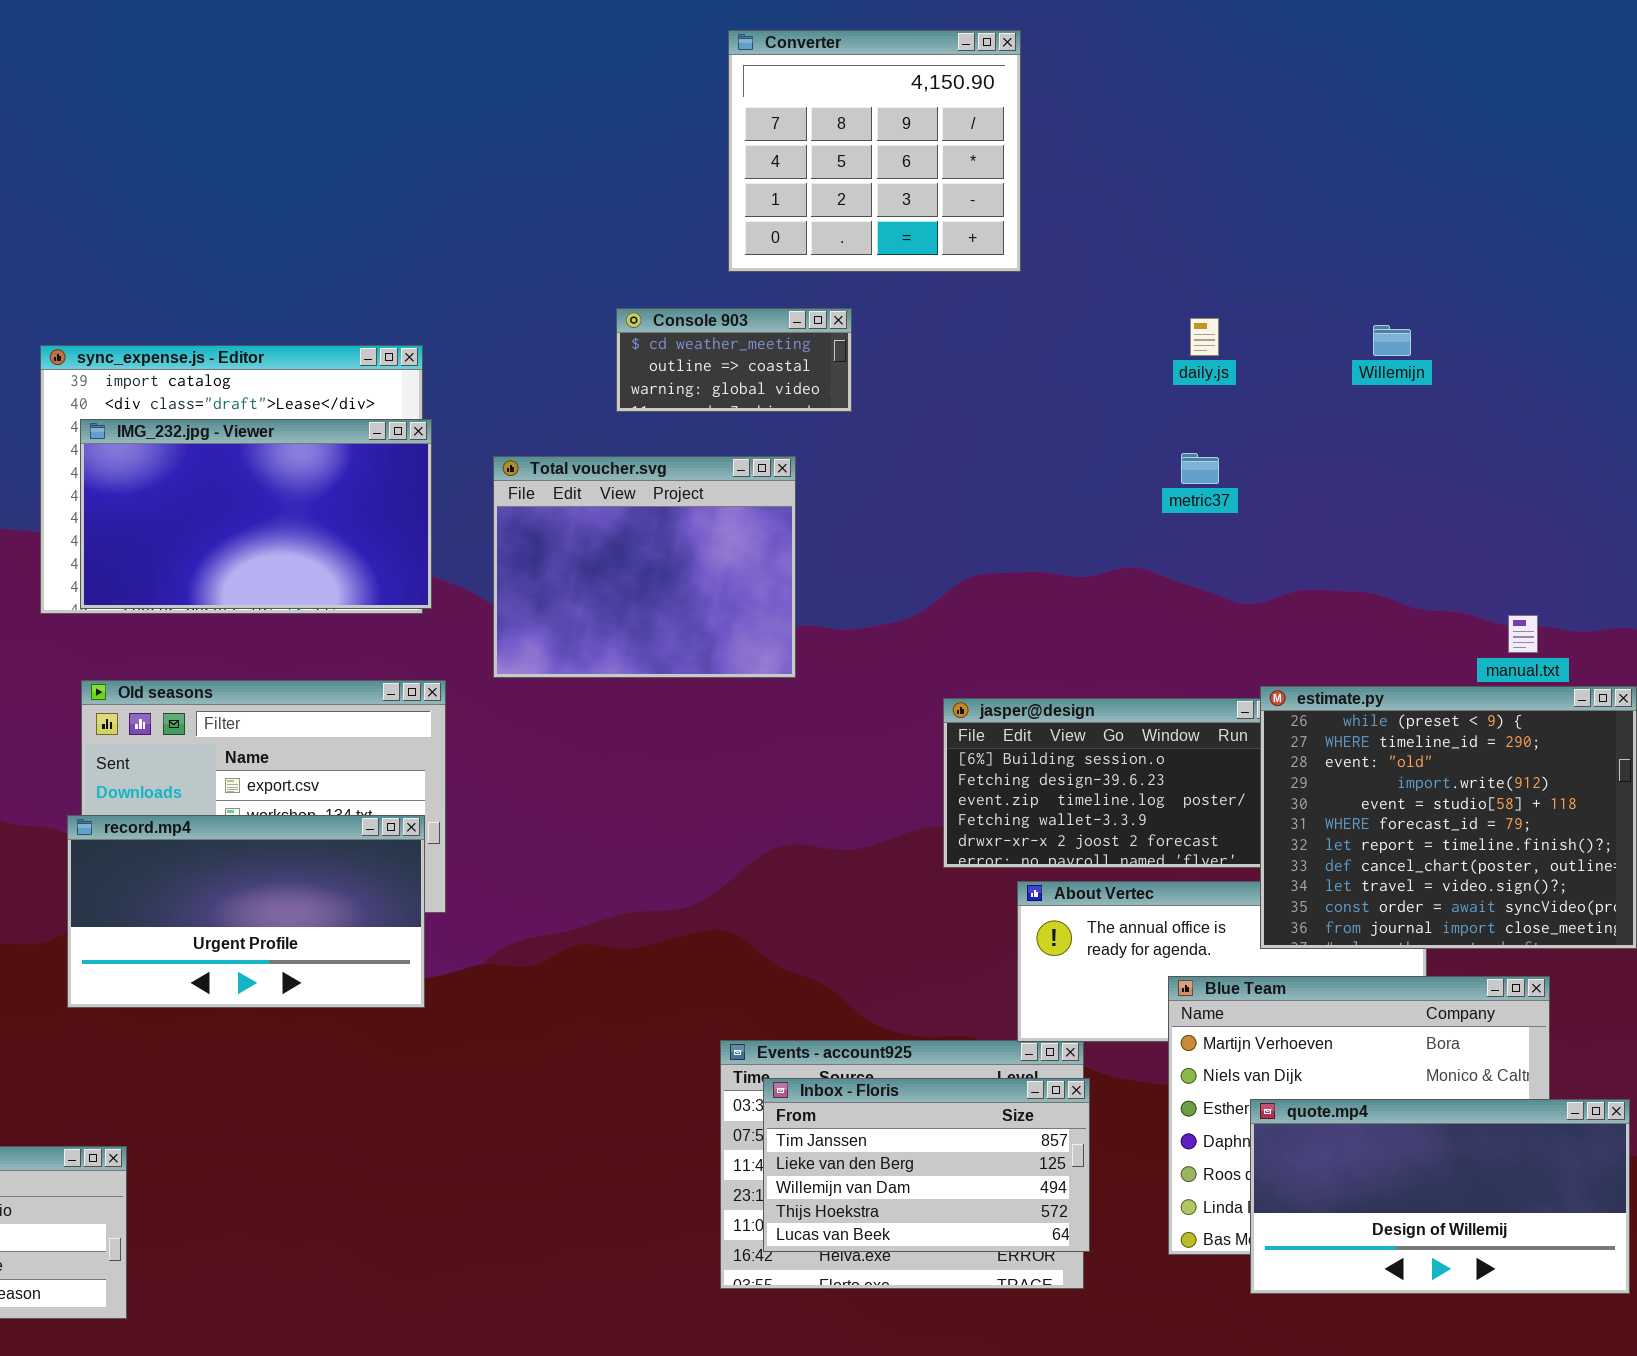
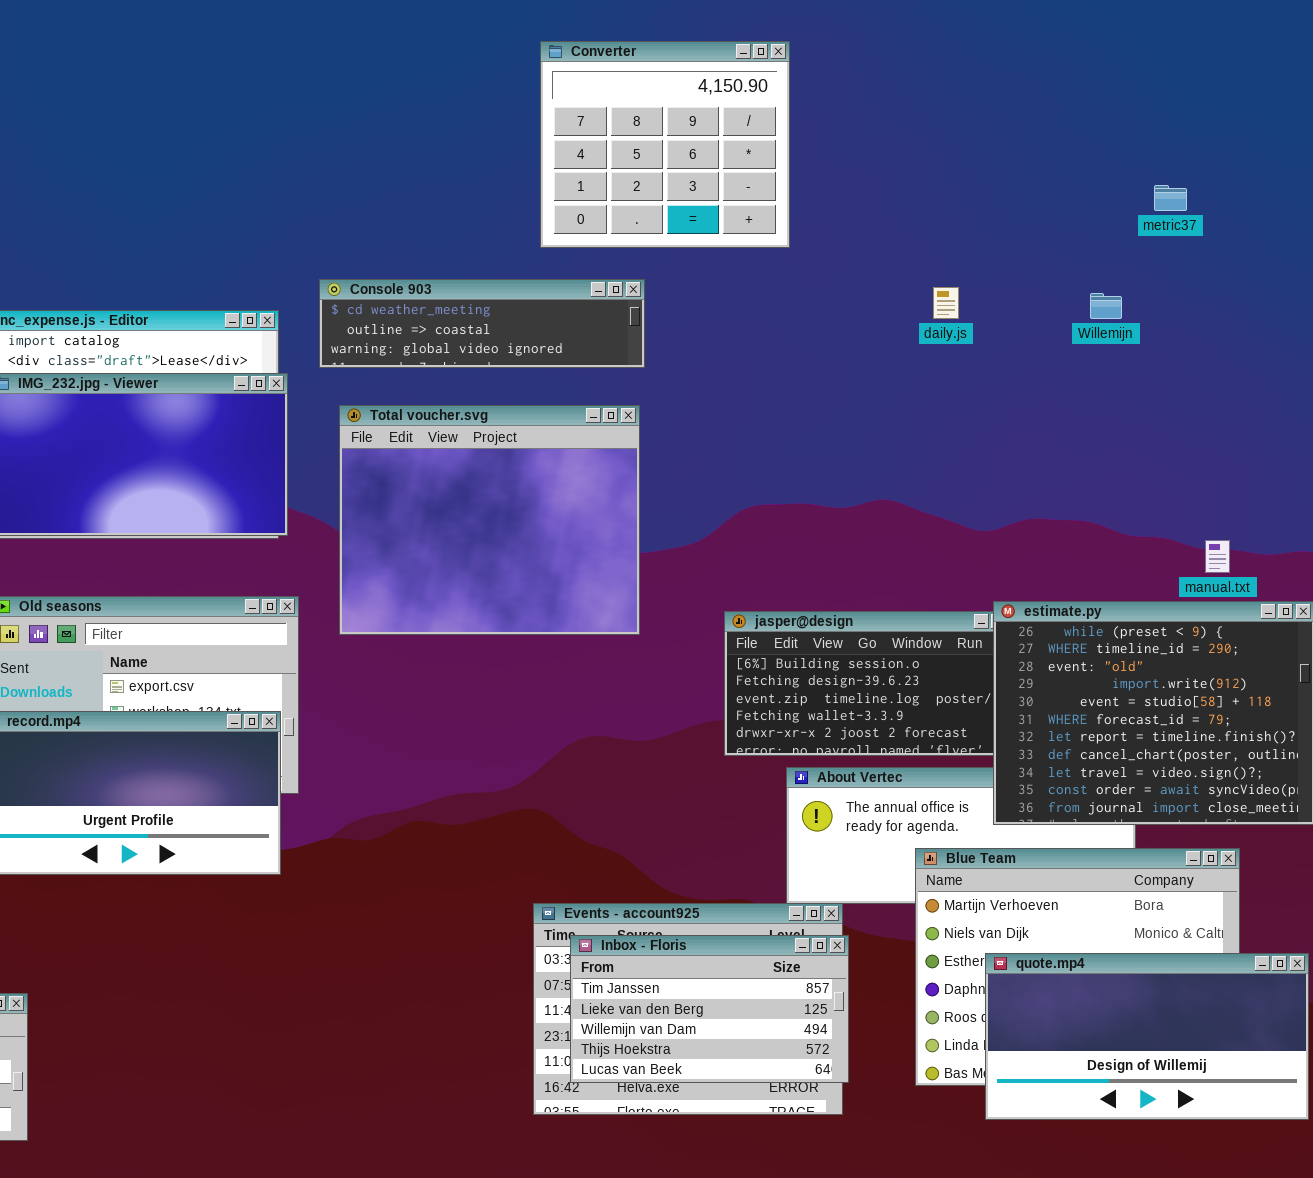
Console 903: [616,308,852,412] -> [319,279,645,368], resized
metric37: [1181,453,1219,484] -> [1154,185,1187,211], moved
Total voucher.svg: [493,456,796,678] -> [339,405,640,635], resized

